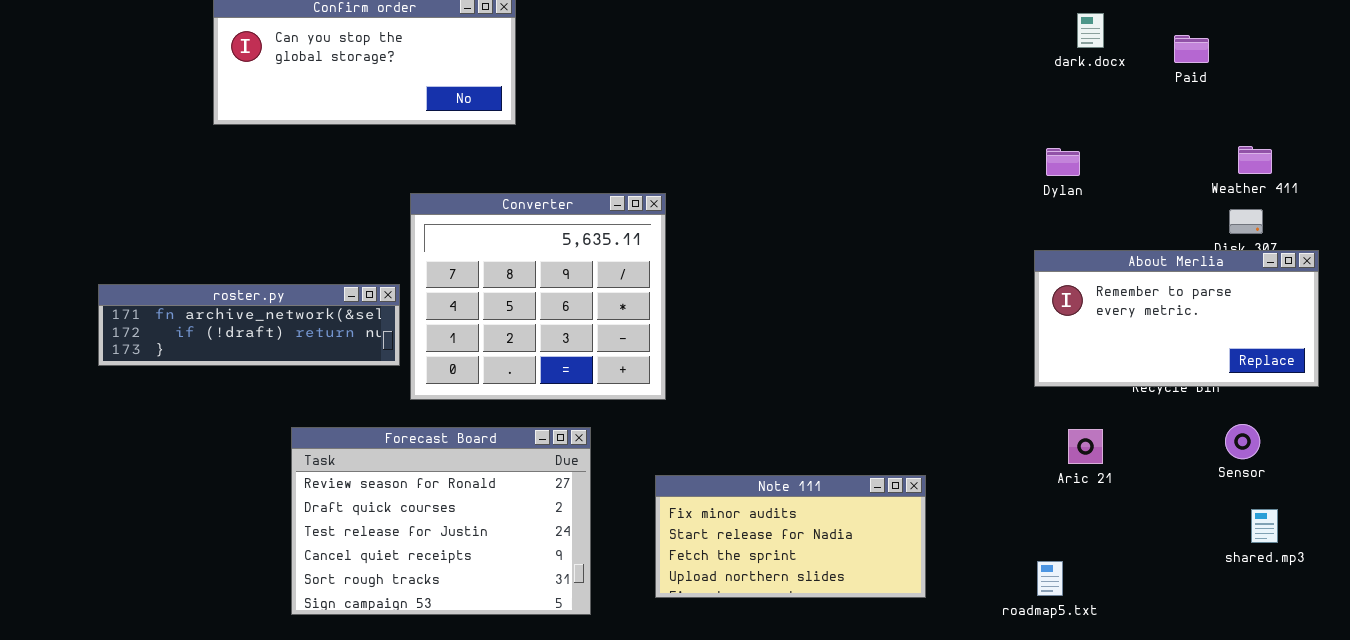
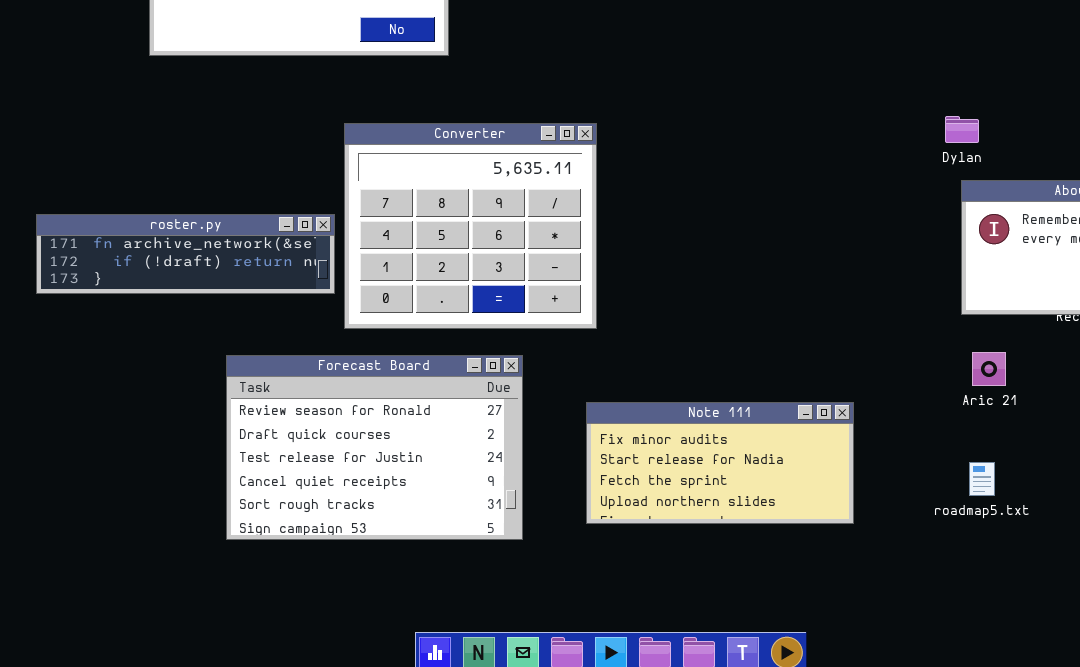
Dylan: [1046,148,1080,176] -> [945,116,979,143], moved
Aric 21: [1068,429,1103,464] -> [972,352,1006,386], moved
roadmap5.txt: [1037,561,1063,596] -> [969,462,995,496], moved

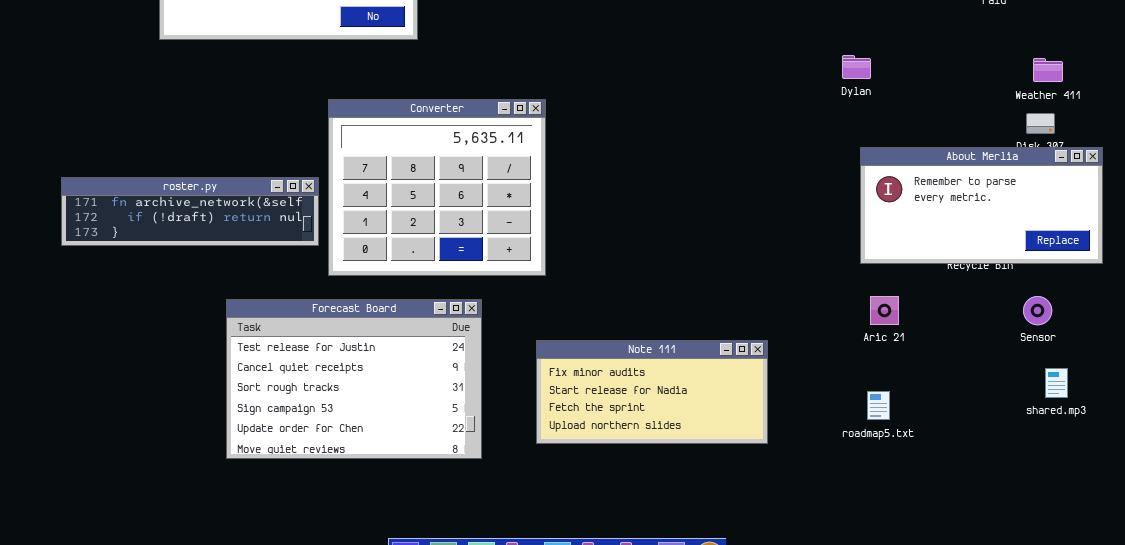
Dylan: [945,116,979,143] -> [842,55,871,79], moved
Forecast Board: [226,355,523,540] -> [226,299,482,459], scrolled down 2 rows

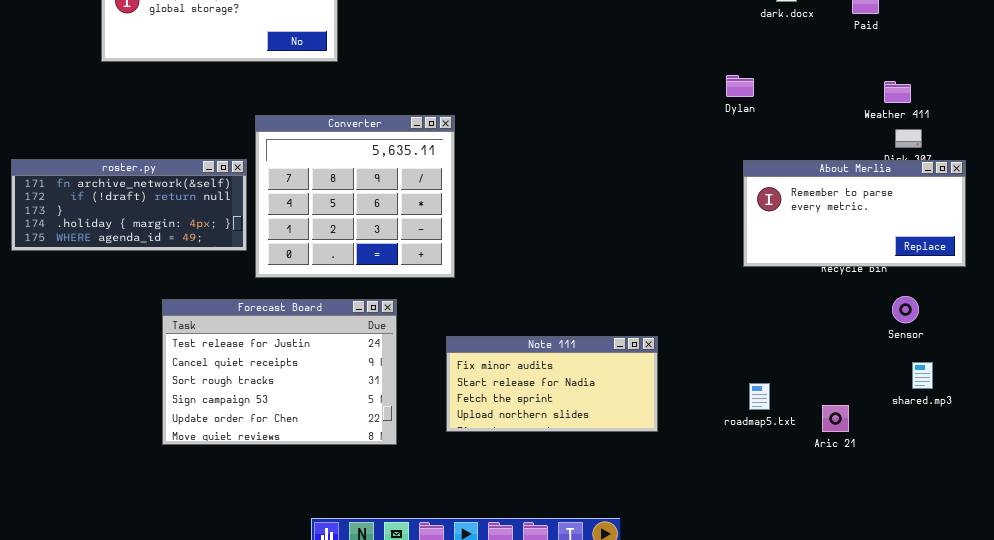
Weather 411: [1033,58,1063,82] -> [884,81,911,103], moved
roster.py: [61,177,319,246] -> [11,159,247,251], resized
Aric 21: [870,296,899,325] -> [822,405,849,432], moved

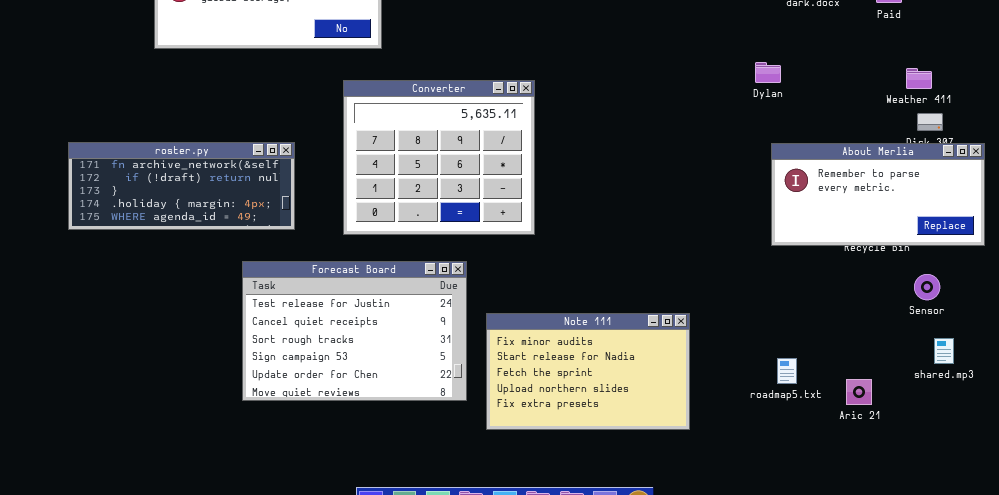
Converter: [255,115,455,278] -> [343,80,535,235], moved
Forecast Board: [162,299,397,445] -> [242,261,467,401], moved
Note 111: [446,336,658,432] -> [486,313,690,430], resized

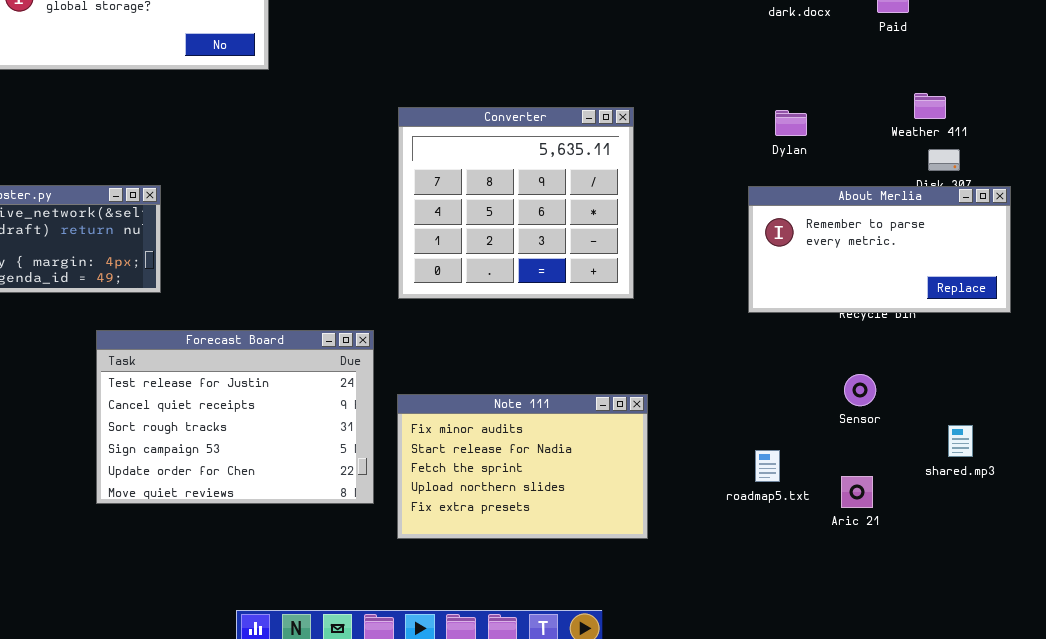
Dylan: [755,62,781,83] -> [775,110,807,136], moved
Converter: [343,80,535,235] -> [398,107,634,299], moved
Sensor: [914,274,940,300] -> [844,374,876,406], moved

